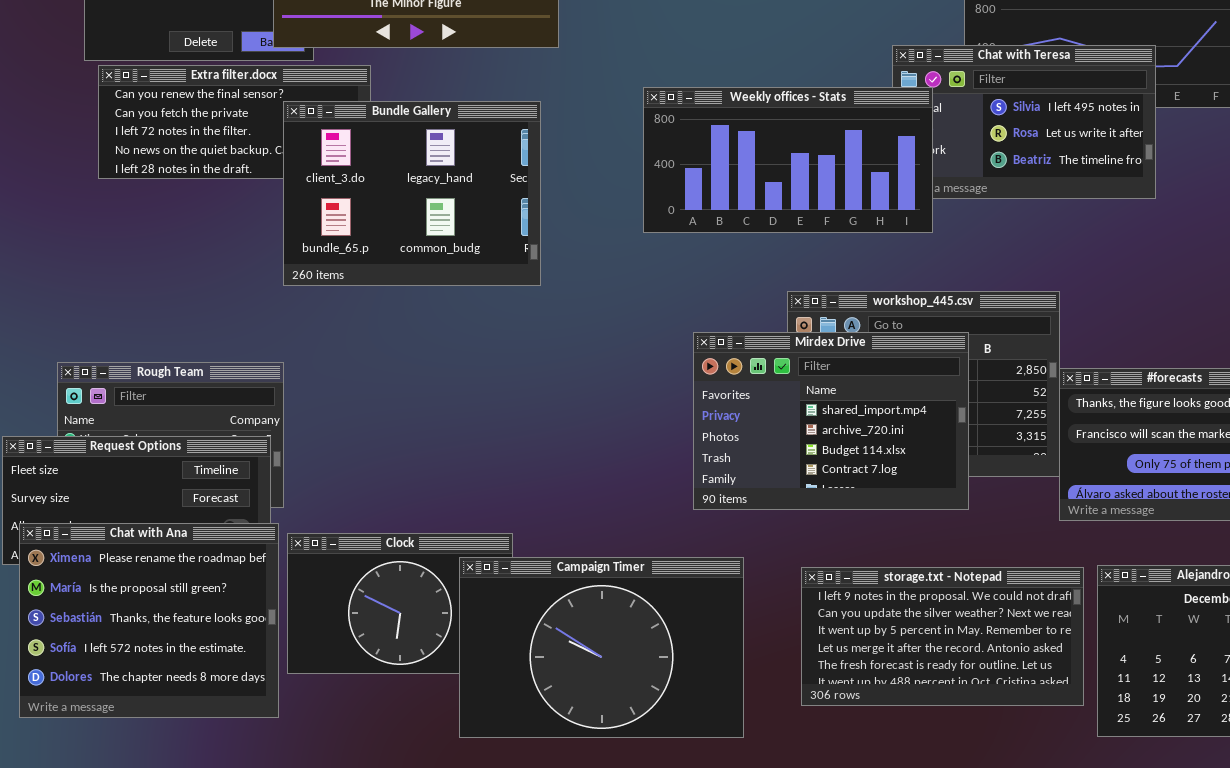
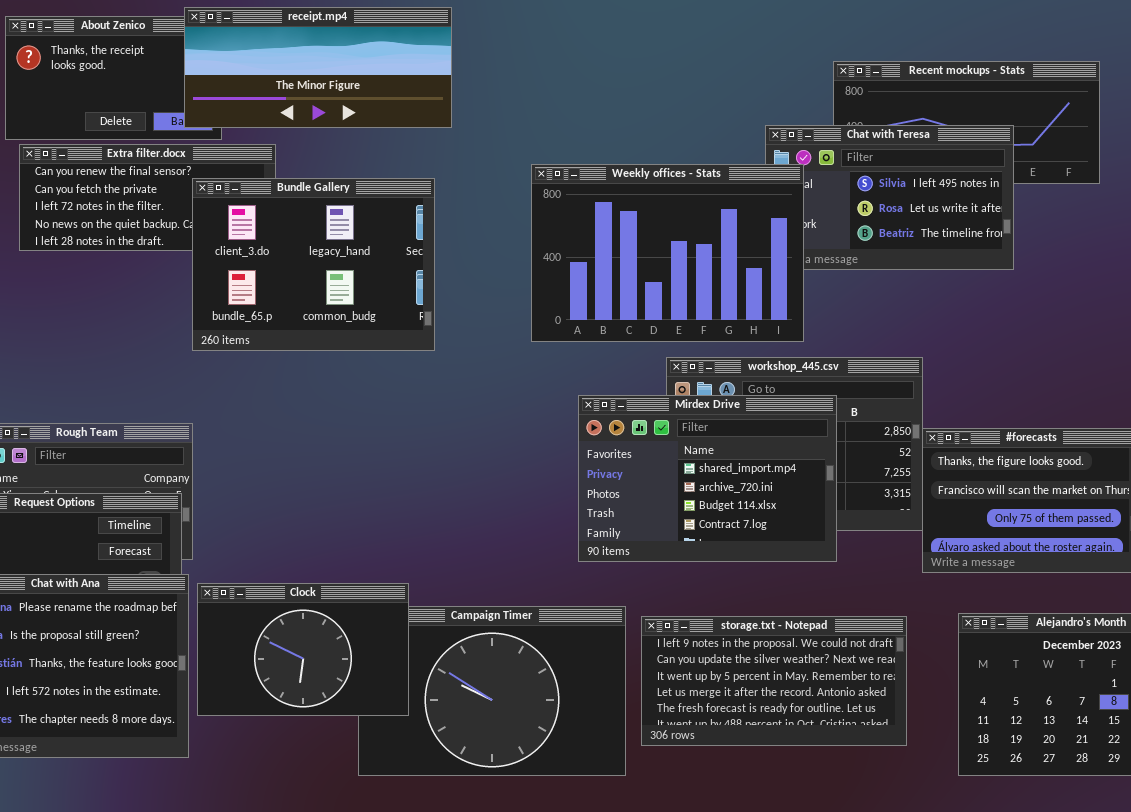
Weekly offices - Stats: [643,87,933,233] -> [531,164,804,342], resized
Clock: [287,533,513,674] -> [197,583,409,716], raised
storage.txt - Notepad: [801,567,1084,706] -> [641,616,907,746], moved

